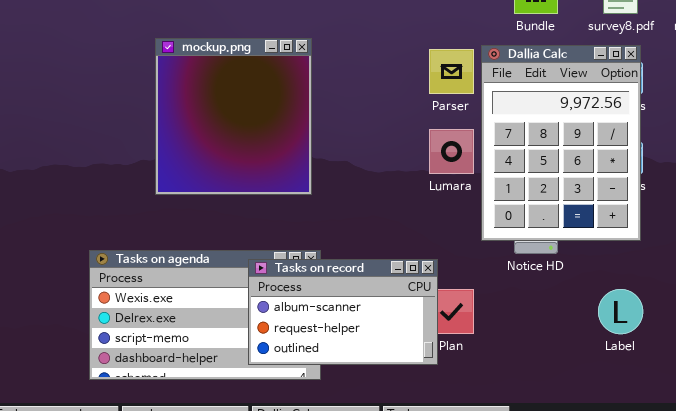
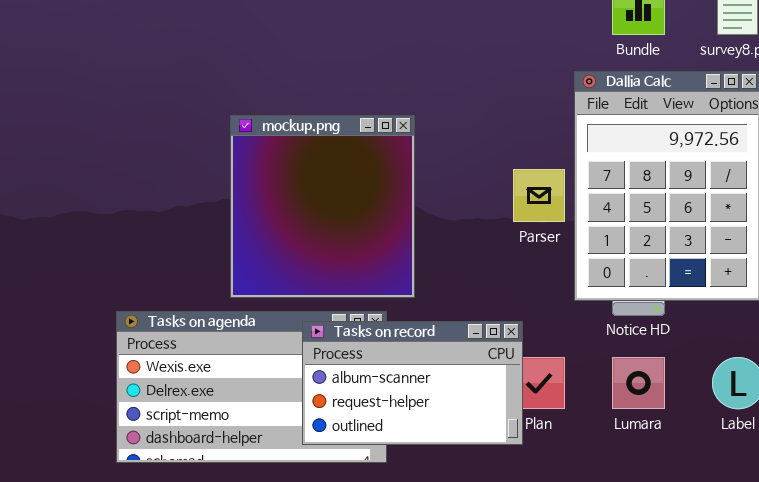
mockup.png: [155,38,312,195] -> [230,115,415,298], moved
Parser: [429,49,474,94] -> [513,169,565,222], moved
Lumara: [429,129,474,174] -> [612,357,665,409], moved

